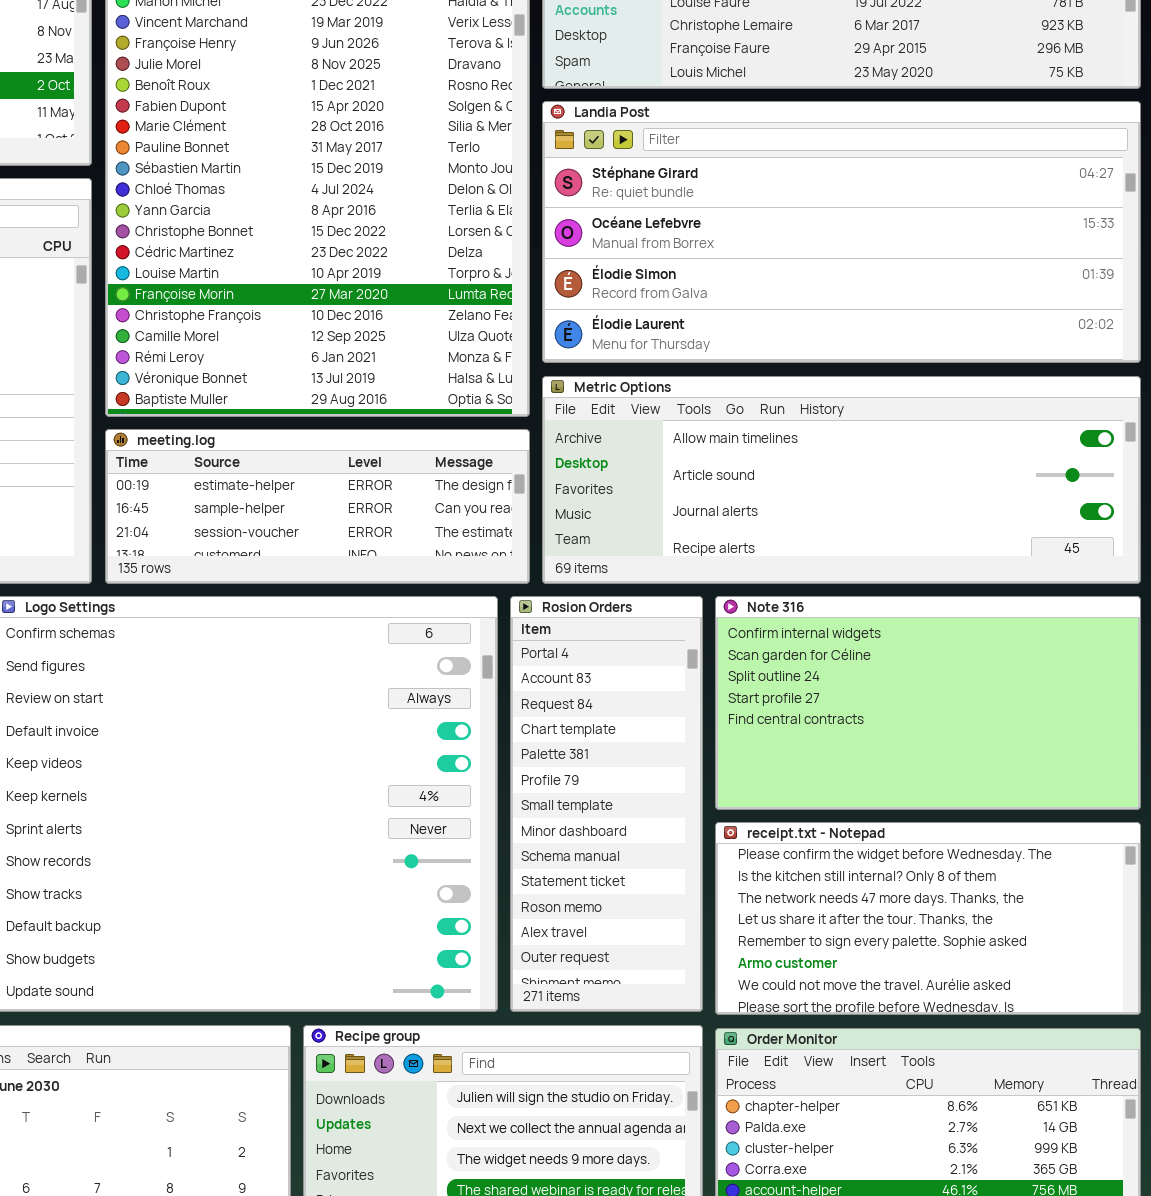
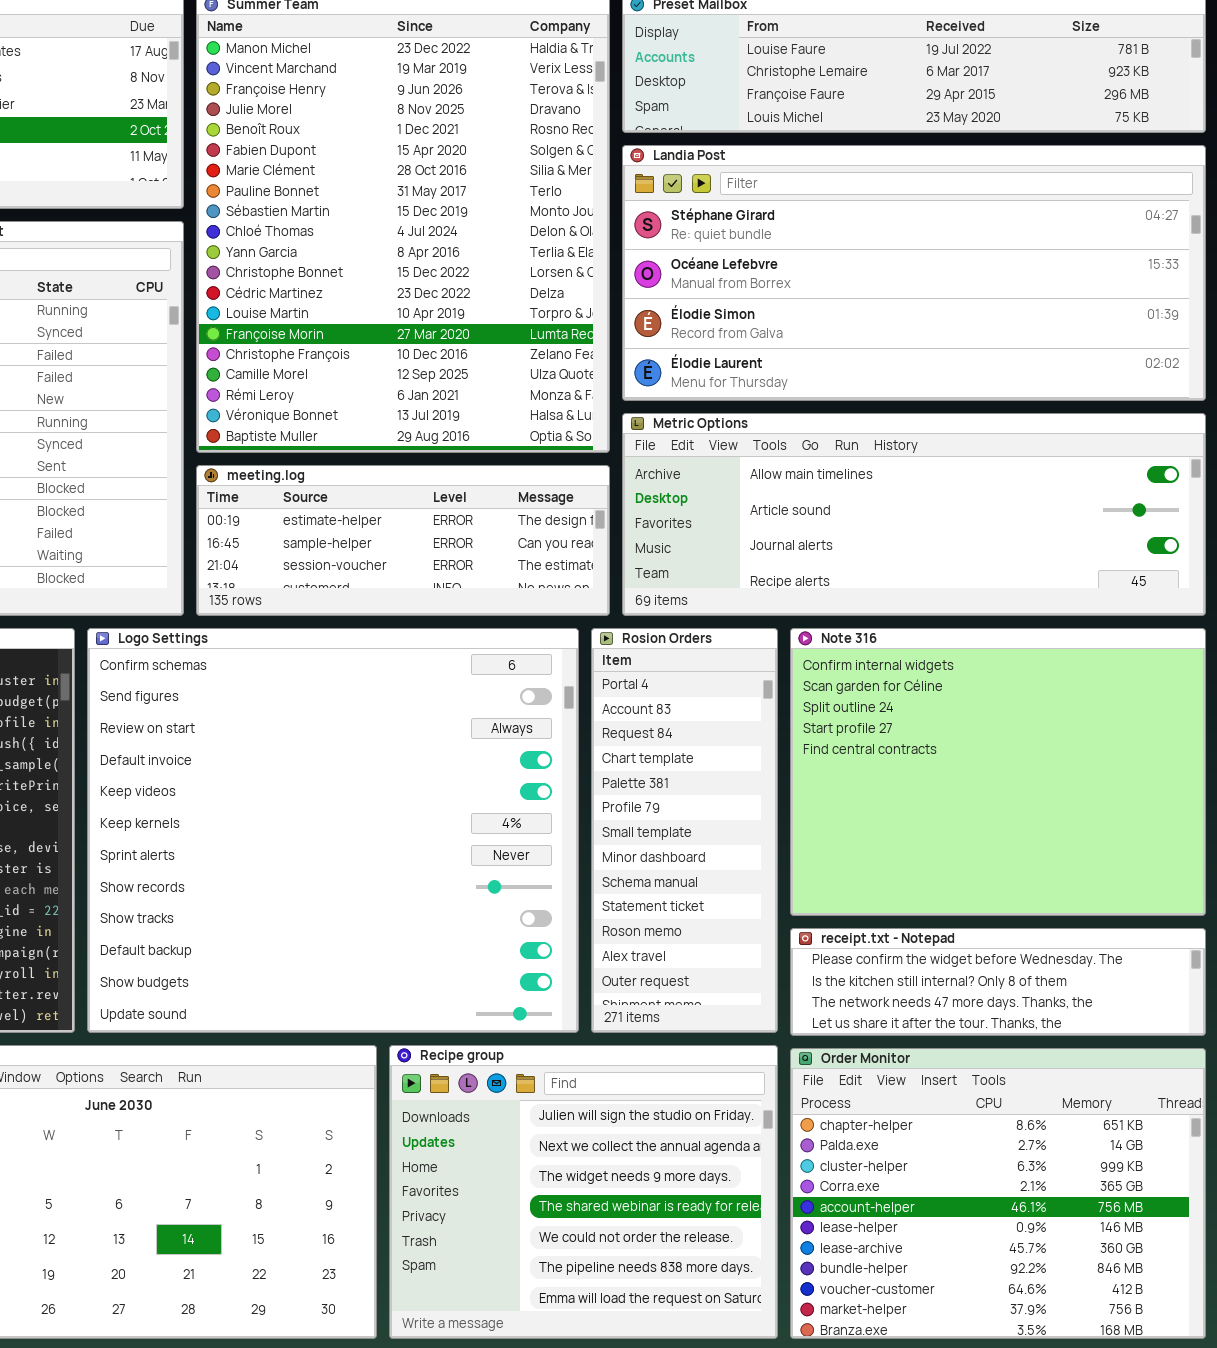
Note 316: [715,596,1141,810] -> [790,628,1206,916], resized
receipt.txt - Notepad: [715,822,1141,1015] -> [790,928,1206,1036], resized

